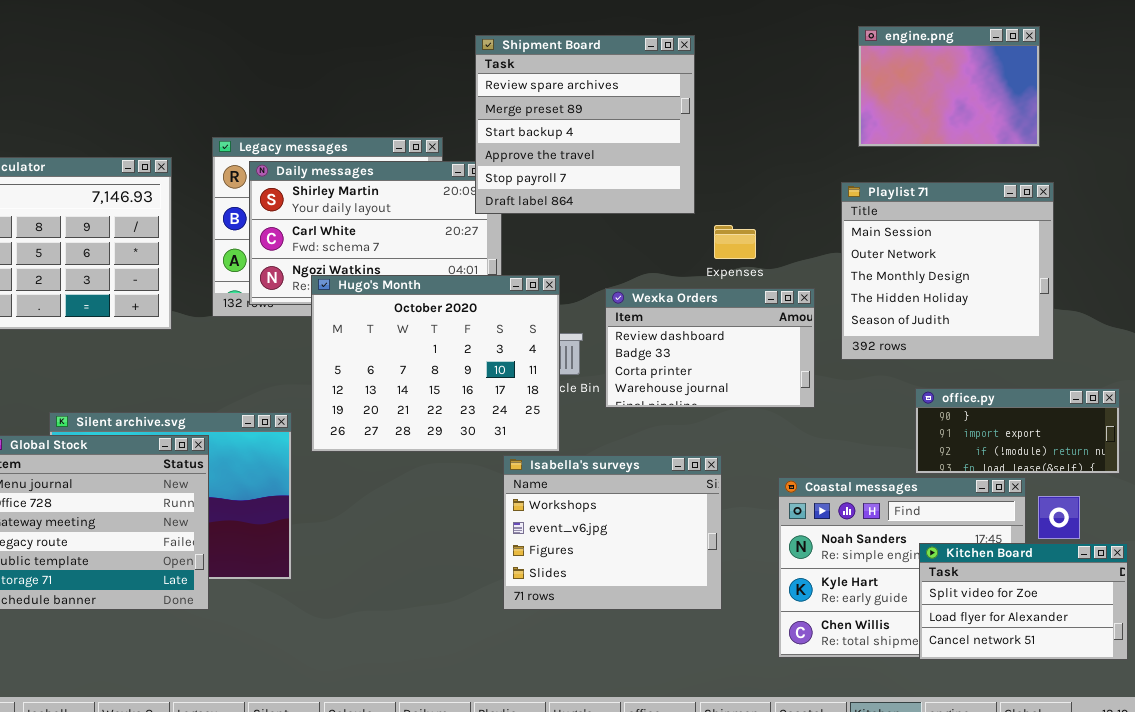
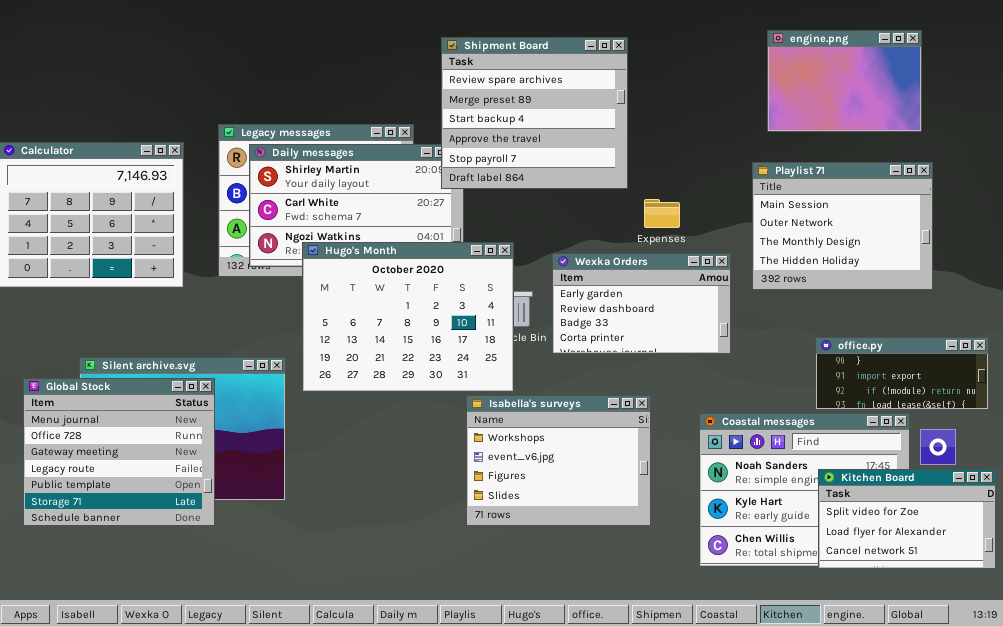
Playlist 71: [841,182,1054,360] -> [752,162,933,290], resized
Wexka Orders: [605,288,815,408] -> [552,253,731,354], scrolled up 1 row

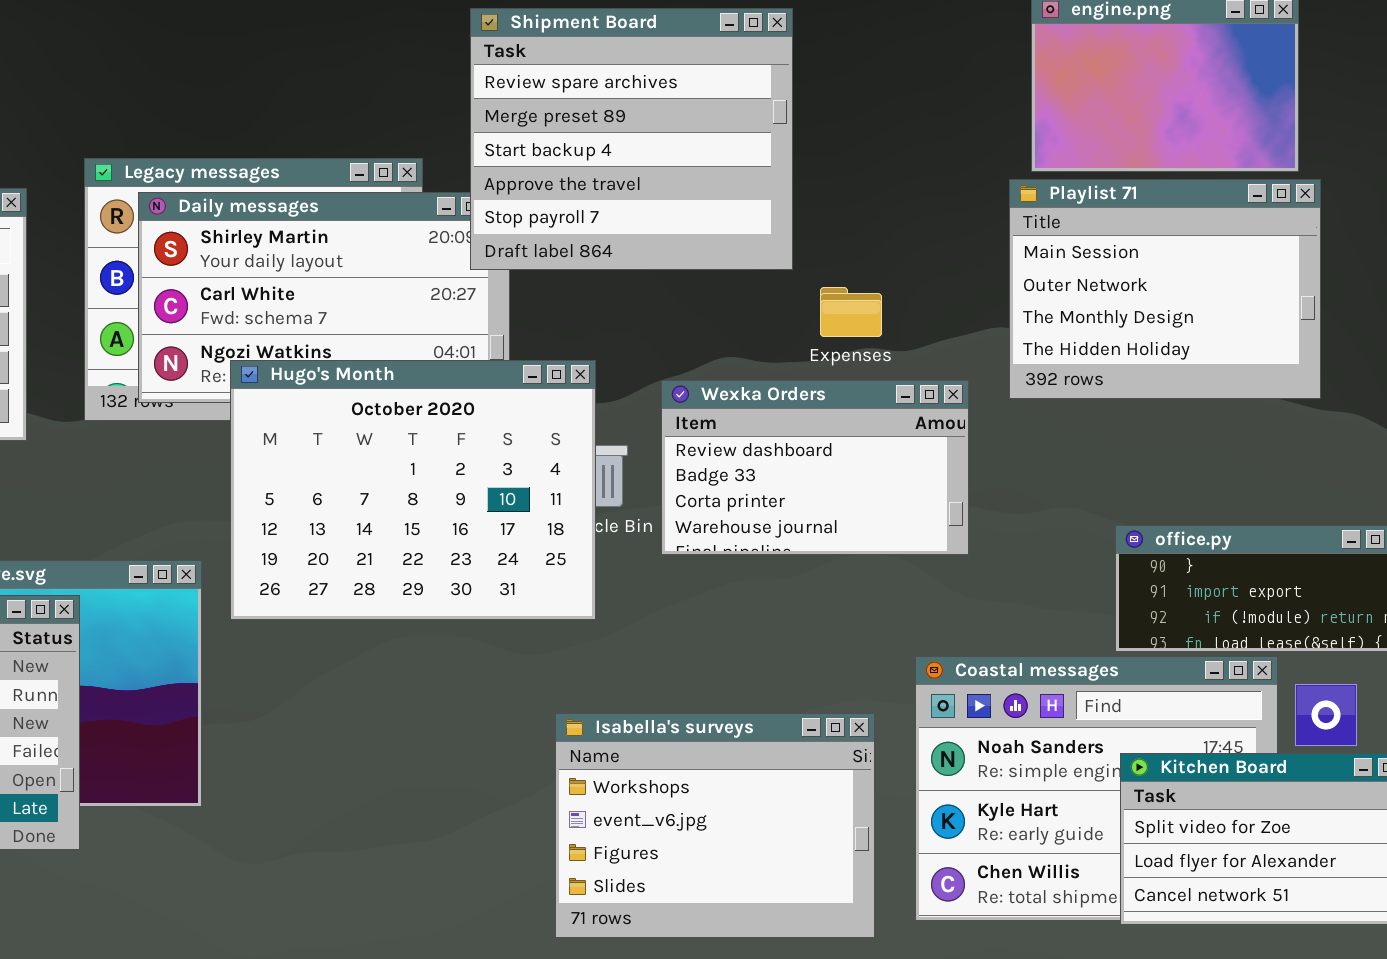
Playlist 71: [752,162,933,290] -> [1009,179,1321,399], moved
Wexka Orders: [552,253,731,354] -> [661,380,969,555], scrolled down 1 row
Isabella's surveys: [466,395,651,526] -> [555,713,875,938], moved

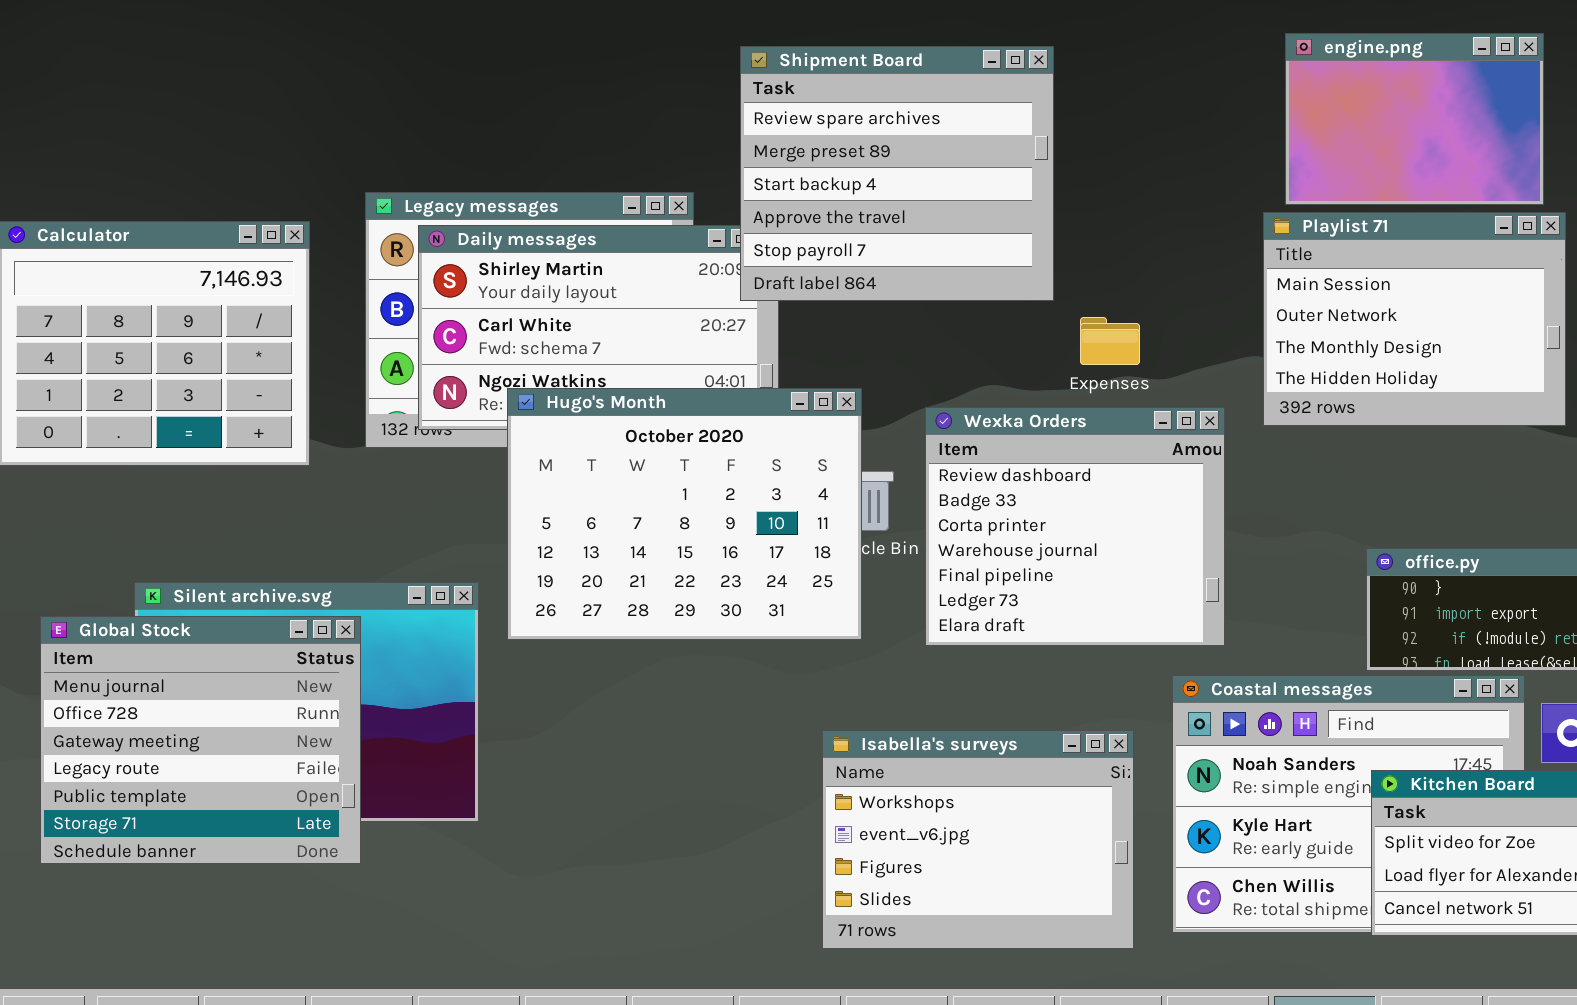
Wexka Orders: [661,380,969,555] -> [925,407,1225,646], resized

